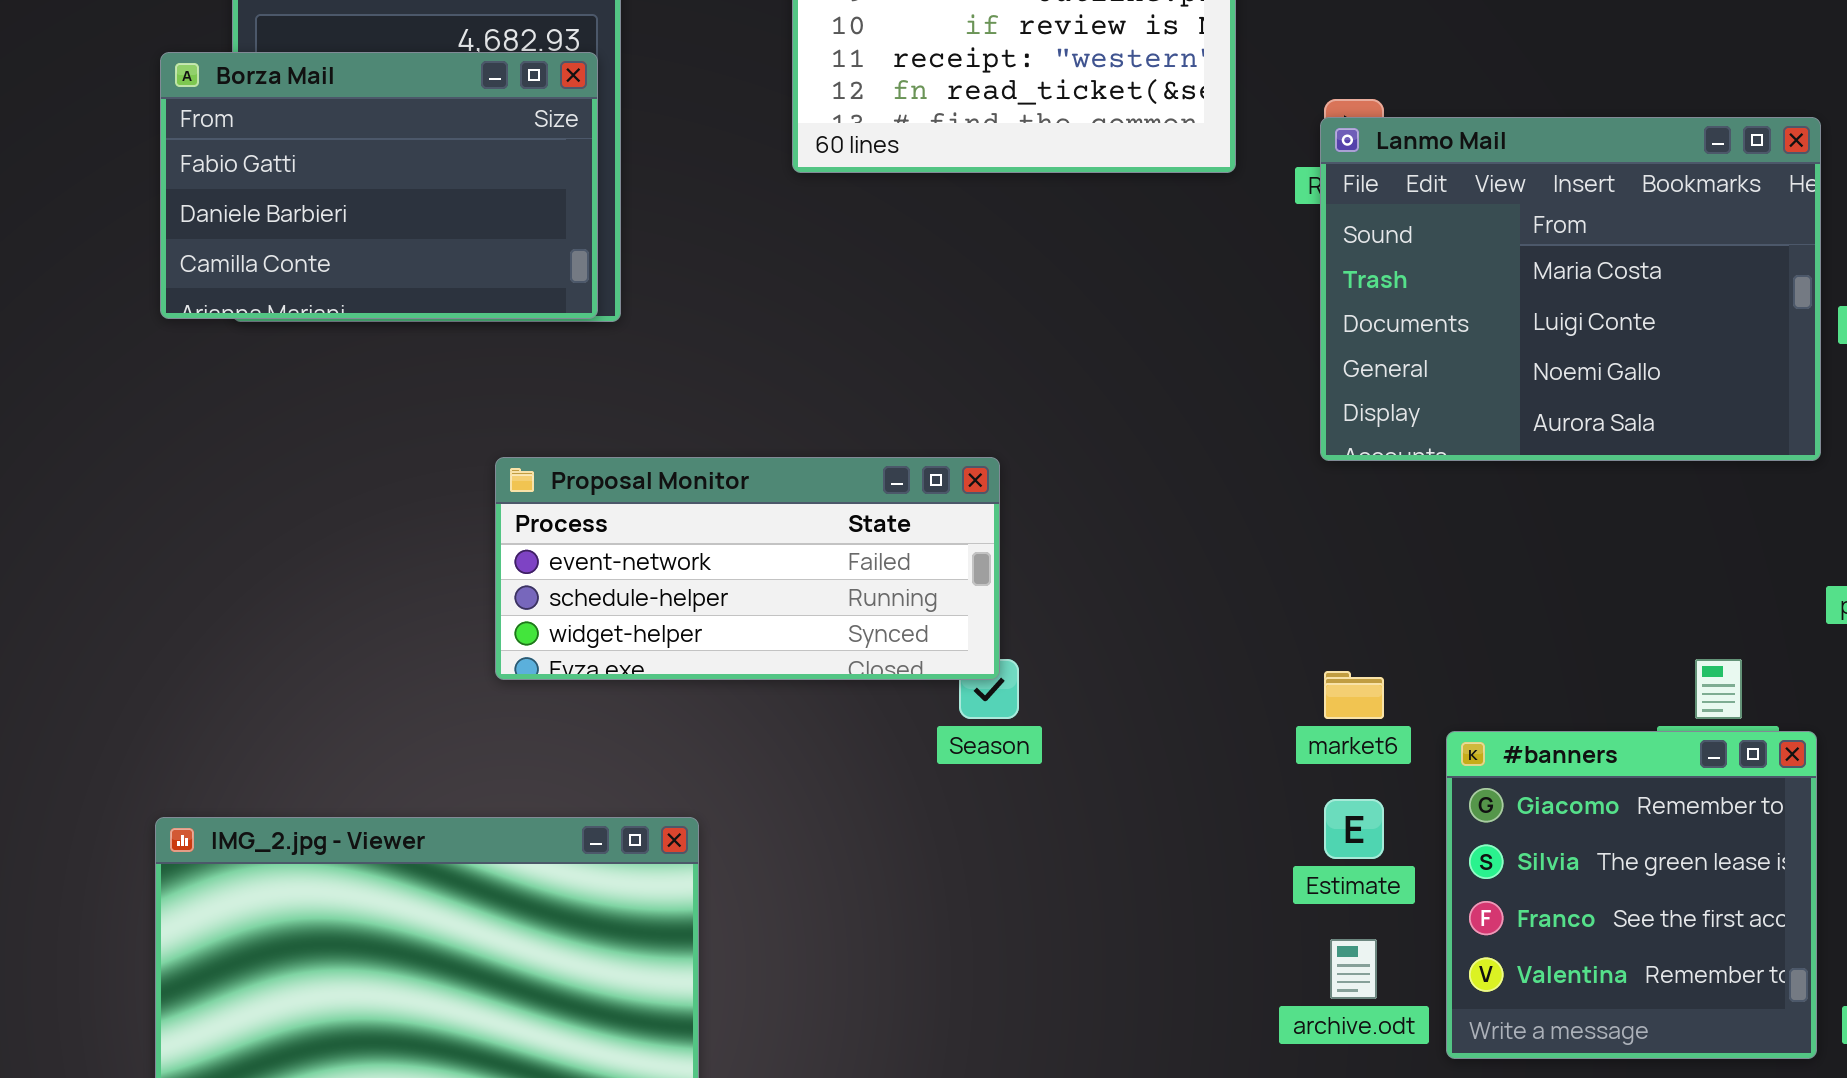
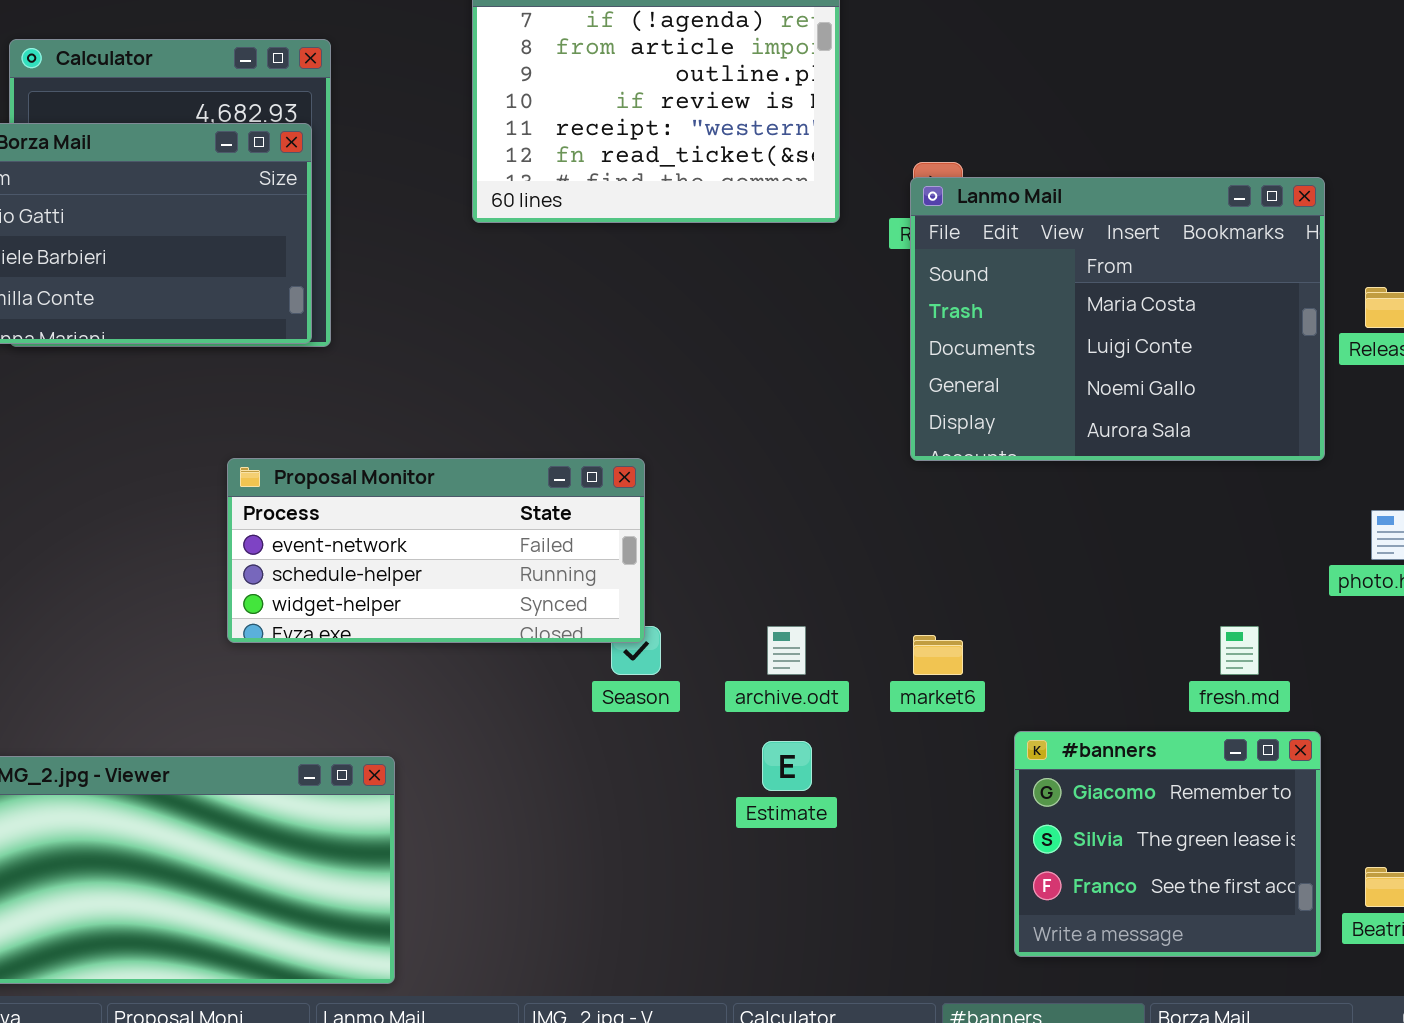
#banners: [1446,731,1817,1059] -> [1014,731,1321,957], resized
Estimate: [1324,799,1384,859] -> [762,741,812,791], moved
archive.odt: [1330,939,1377,999] -> [767,626,806,675], moved

